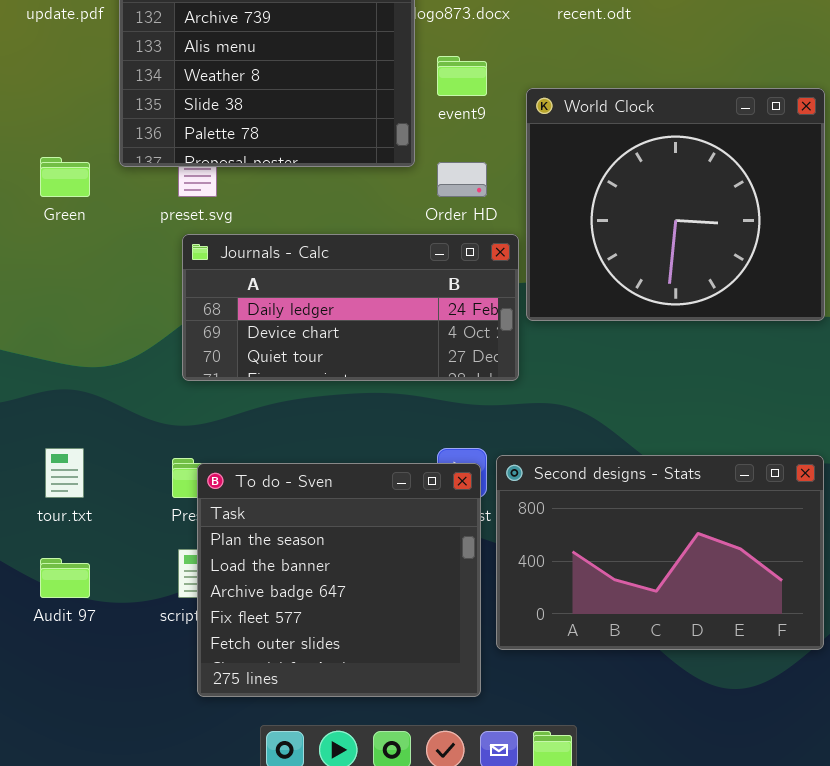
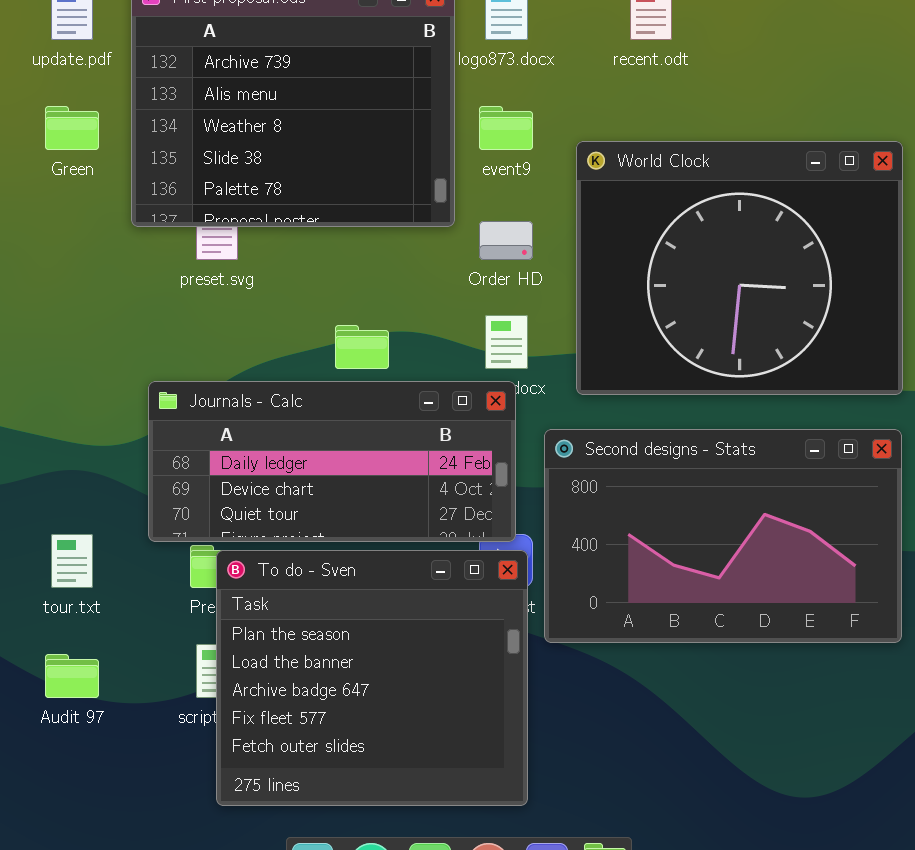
Green: [40,157,90,197] -> [45,106,99,150], moved
Journals - Calc: [182,234,519,381] -> [148,381,516,542], moved
Second designs - Stats: [496,455,824,650] -> [544,429,902,643], moved

